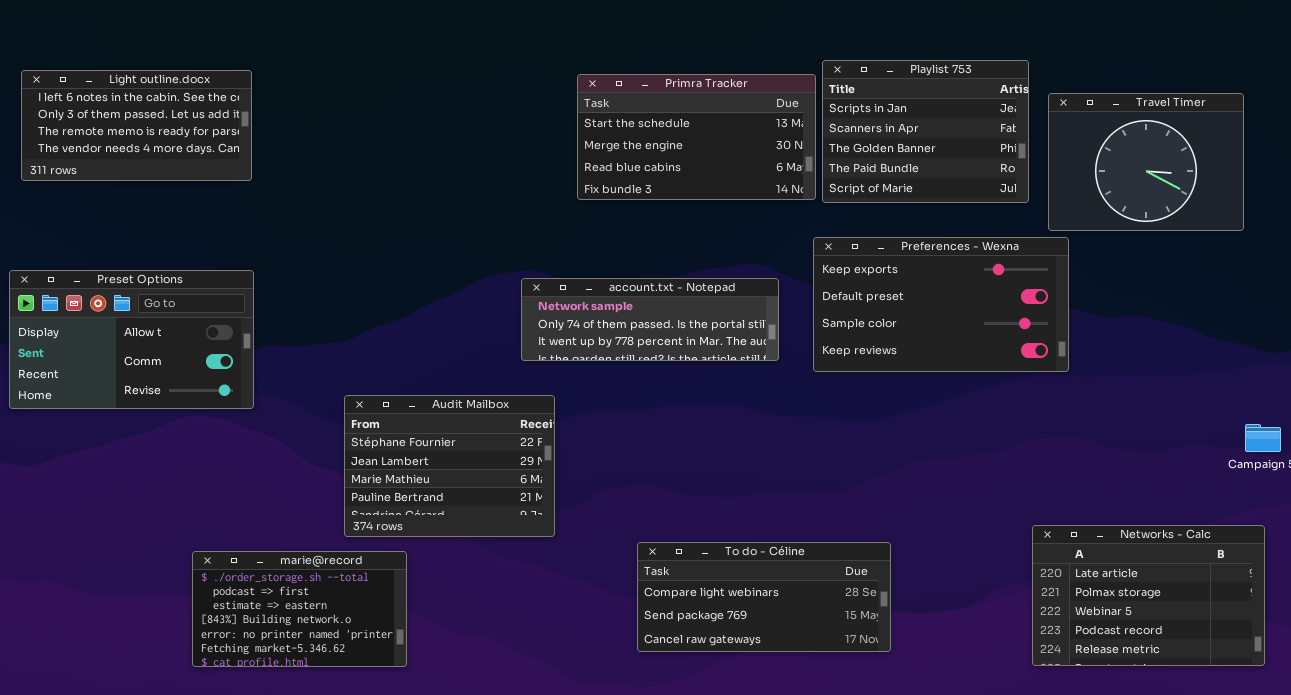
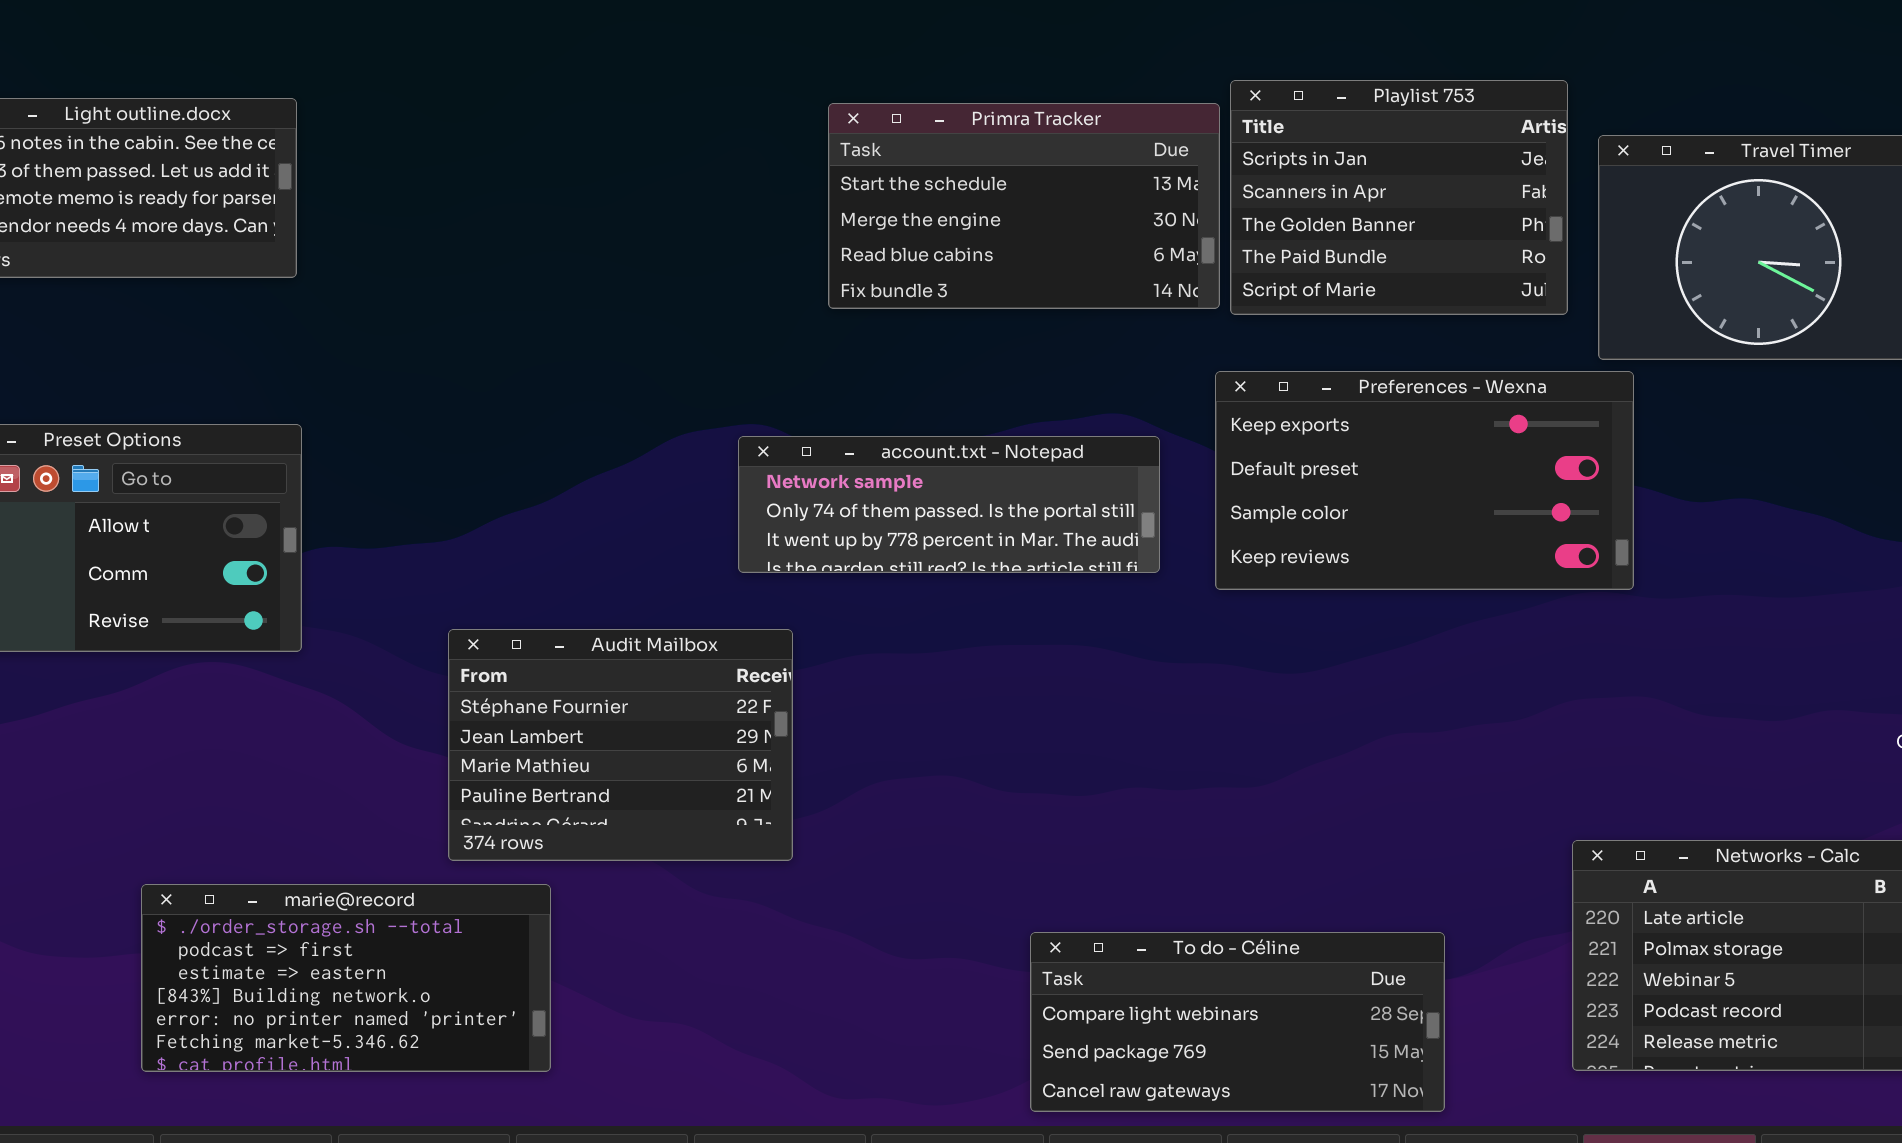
To do - Céline: [637,542,891,652] -> [1030,932,1445,1112], moved
marie@record: [192,551,407,667] -> [141,884,551,1072], resized

